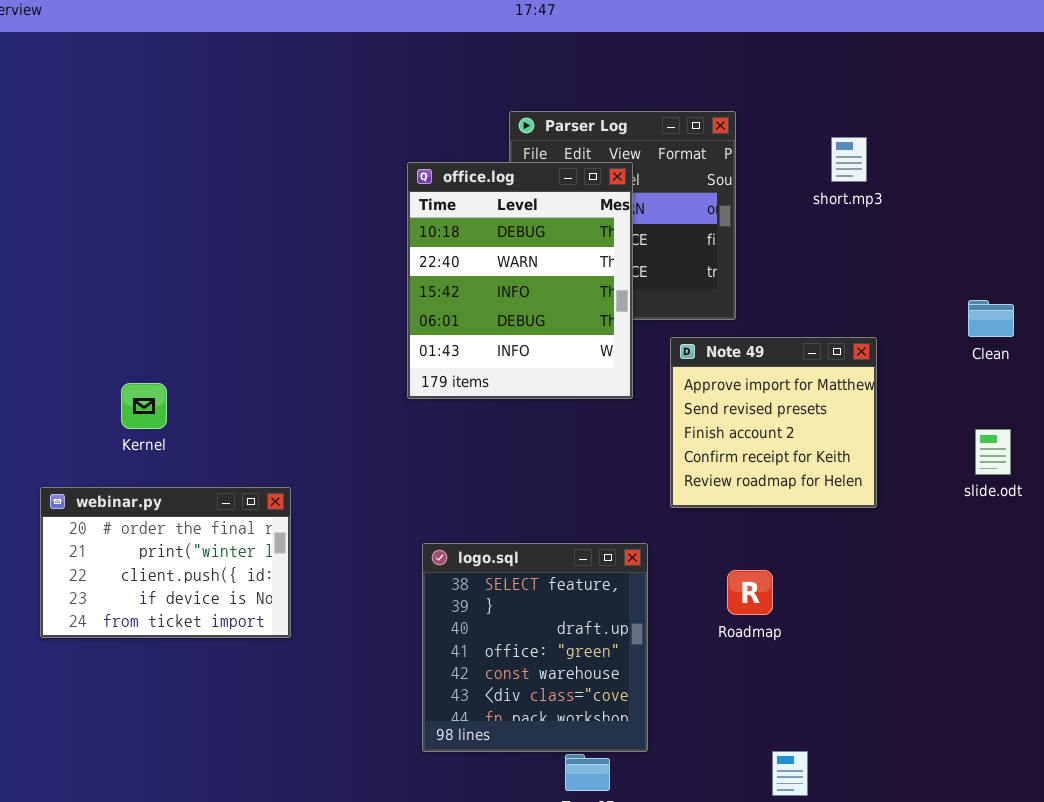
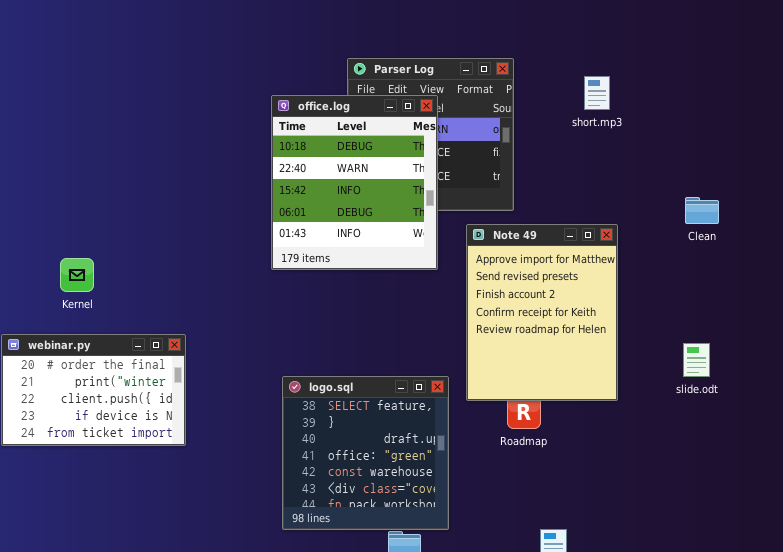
Note 49: [670,337,877,508] -> [466,224,618,401], resized
slide.odt: [975,429,1011,475] -> [683,343,710,377], moved

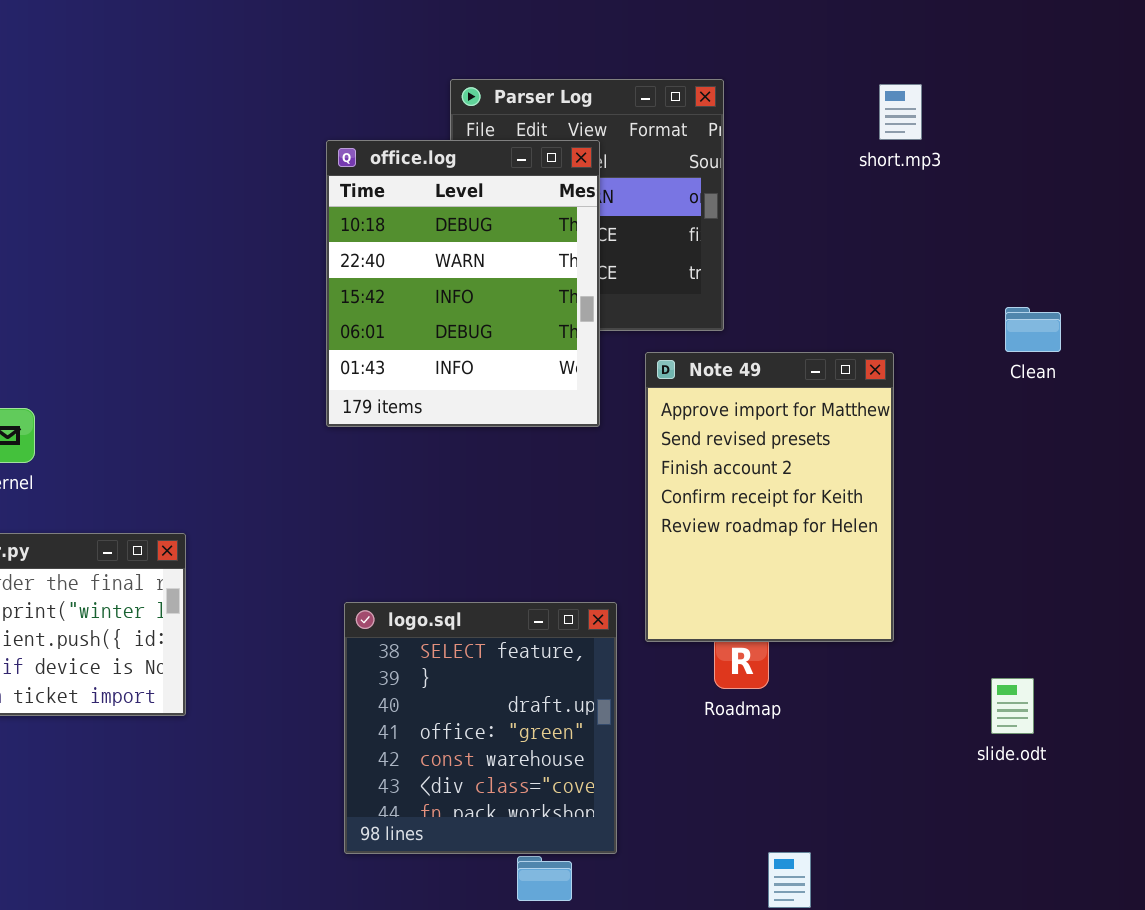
short.mp3: [584,76,610,110] -> [879,84,922,140], moved
slide.odt: [683,343,710,377] -> [991,678,1034,734], moved

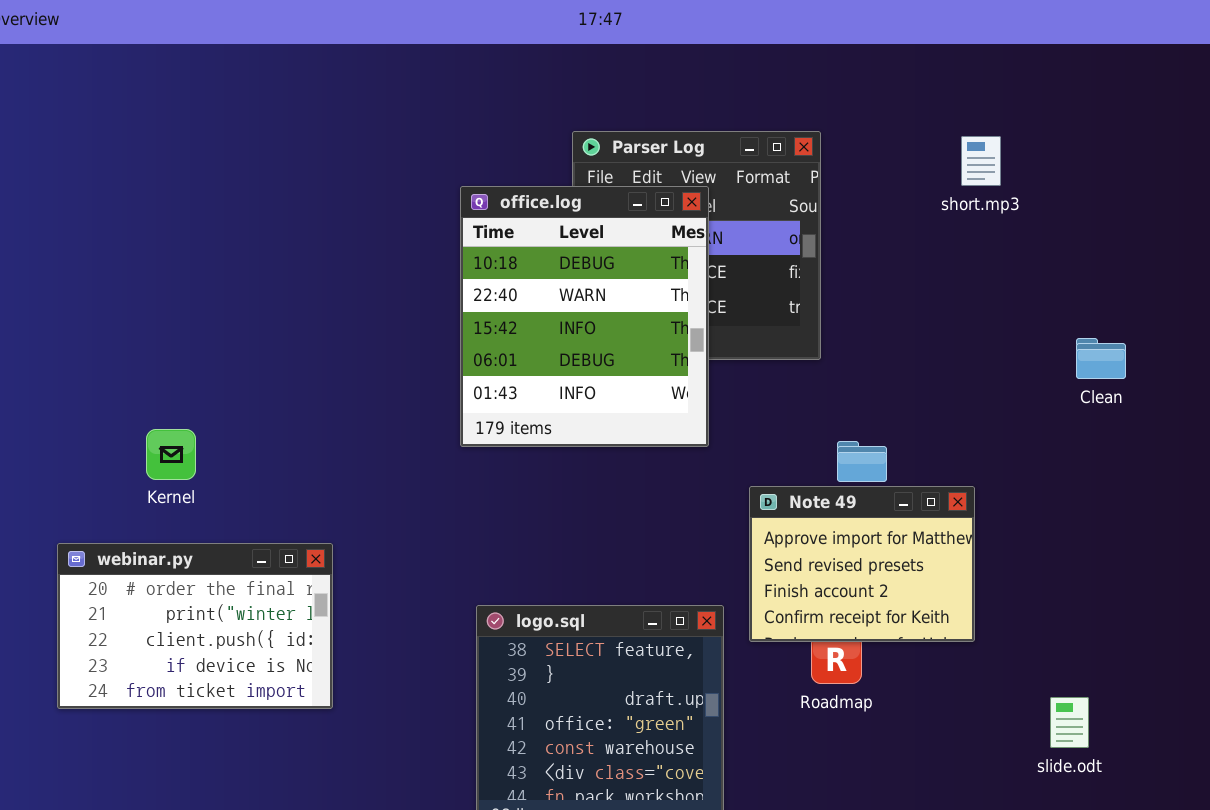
Note 49: [645,352,894,642] -> [749,486,975,642], resized
slide.odt: [991,678,1034,734] -> [1050,697,1089,748], moved

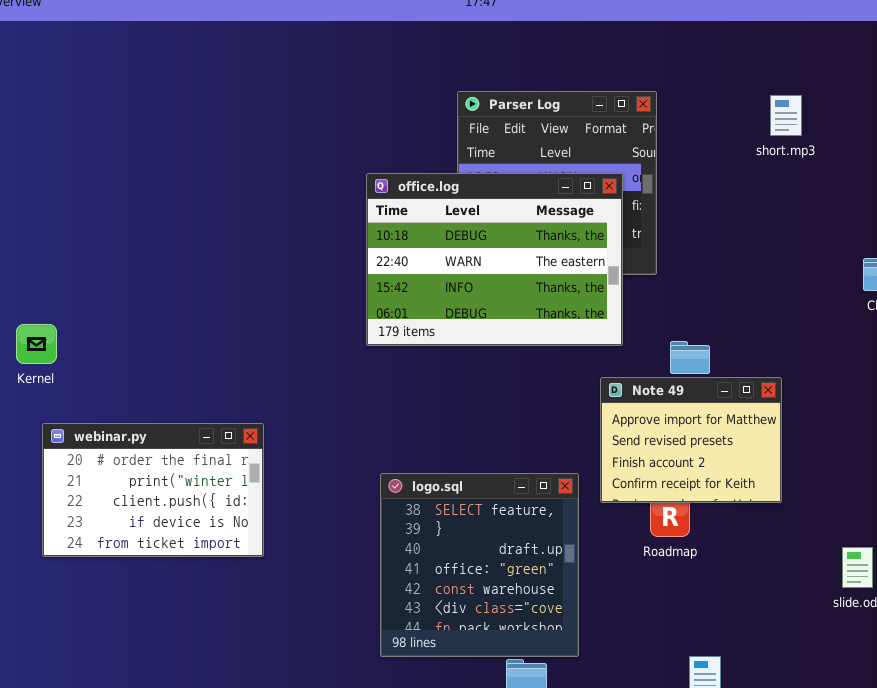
office.log: [460,186,709,447] -> [366,173,623,346], resized
Kernel: [146,429,196,480] -> [16,324,57,364], moved

